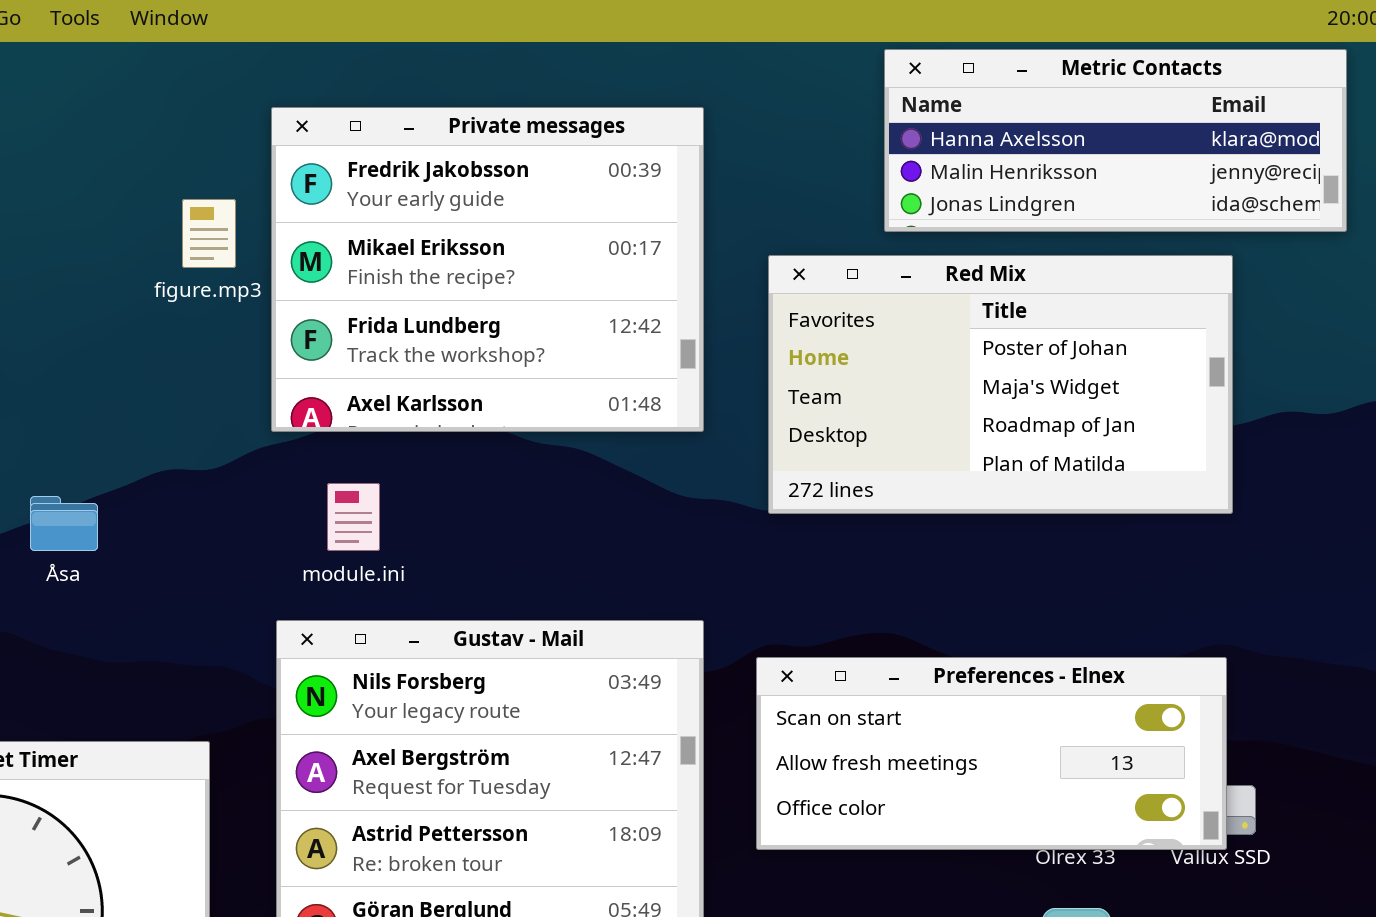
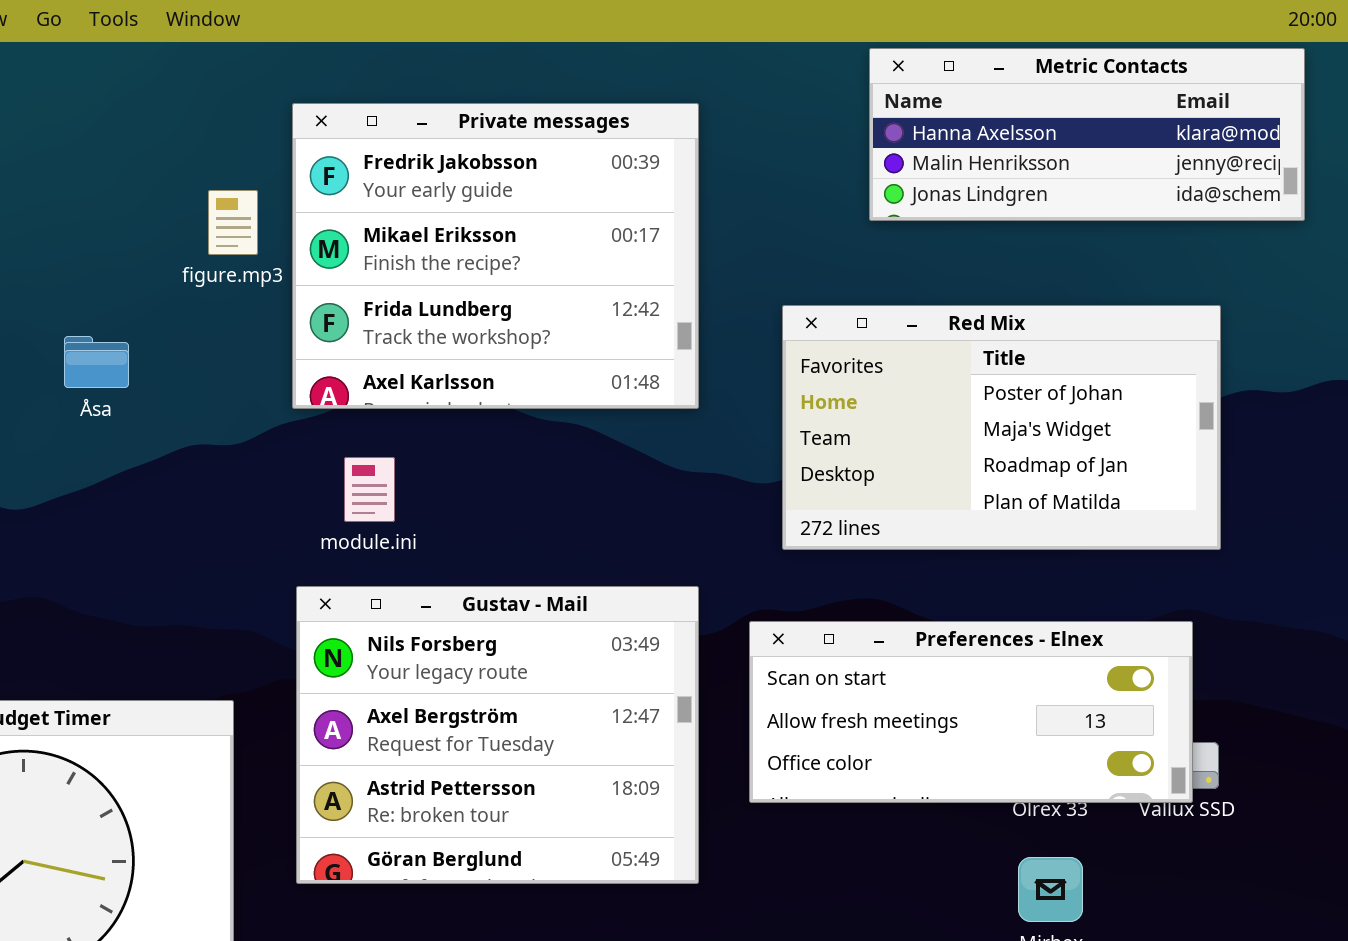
Red Mix: [768,255,1233,514] -> [782,305,1221,550], moved
Åsa: [30,496,98,551] -> [64,336,129,388], moved

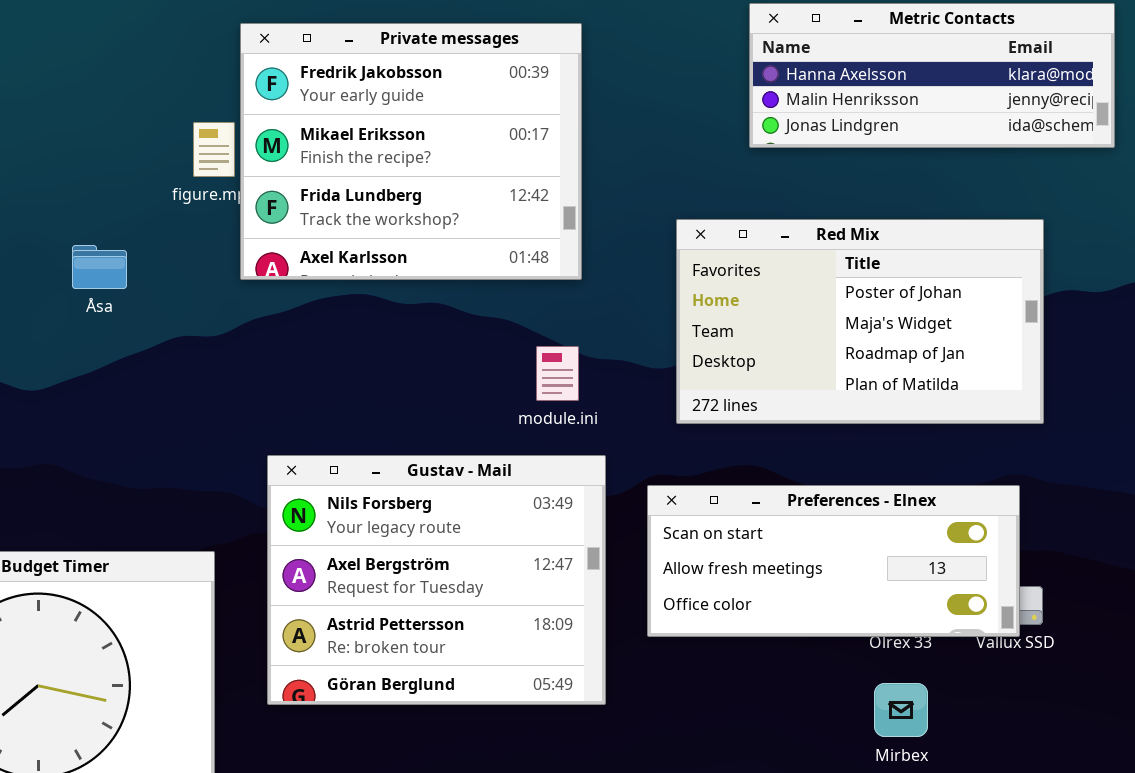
Private messages: [292,103,699,409] -> [240,23,582,280], moved
module.ini: [344,457,395,522] -> [536,346,579,401], moved

